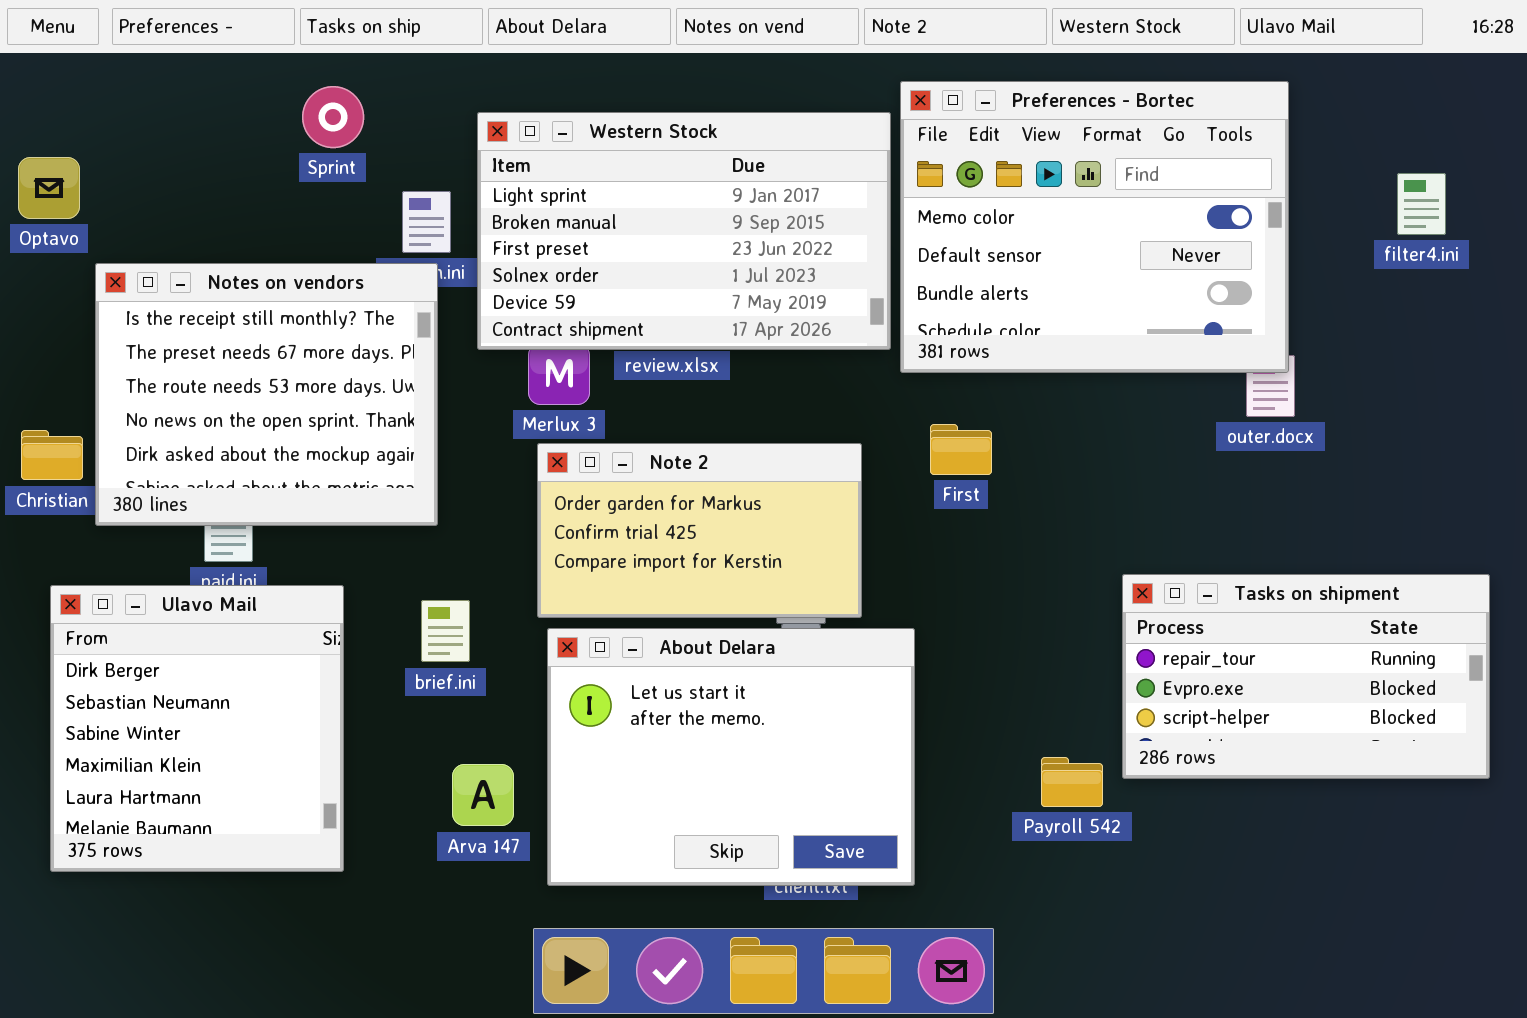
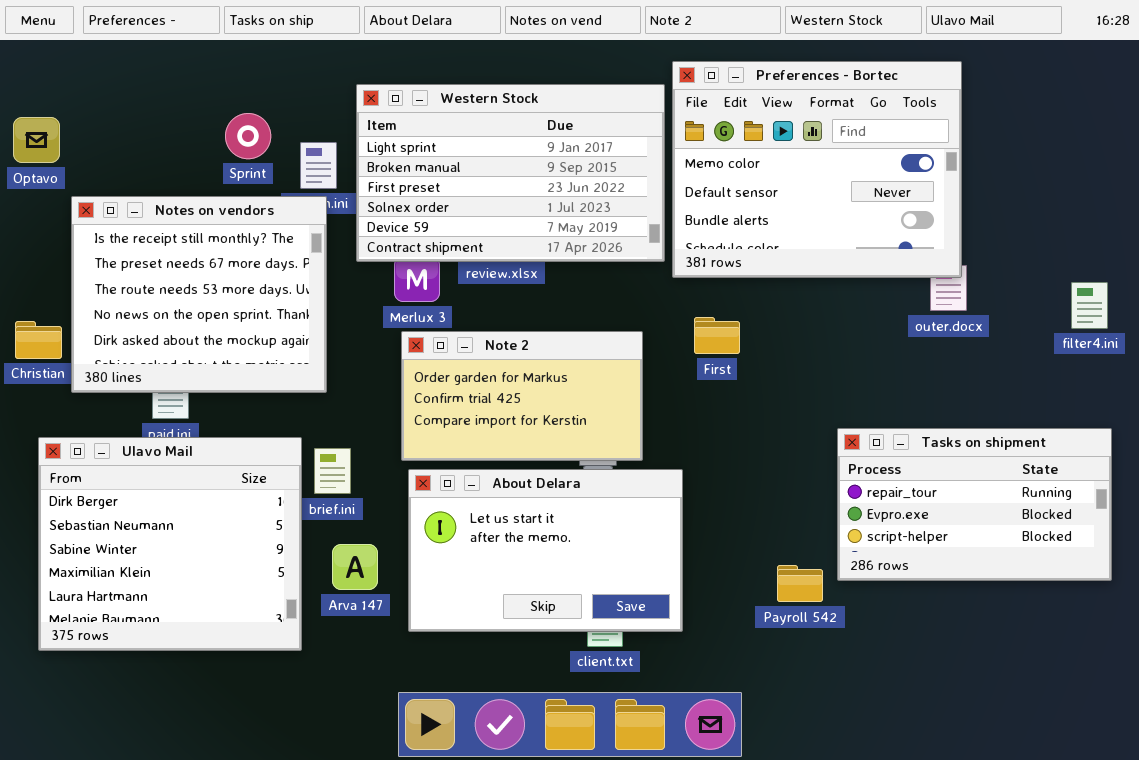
Sprint: [302,86,364,148] -> [225,113,271,159], moved
filter4.ini: [1397,173,1446,235] -> [1071,282,1108,329], moved
Ulavo Mail: [50,585,344,872] -> [38,437,302,651], resized
About Delara: [547,628,915,886] -> [408,469,683,632], resized
Arva 147: [452,764,514,826] -> [332,544,378,590], moved

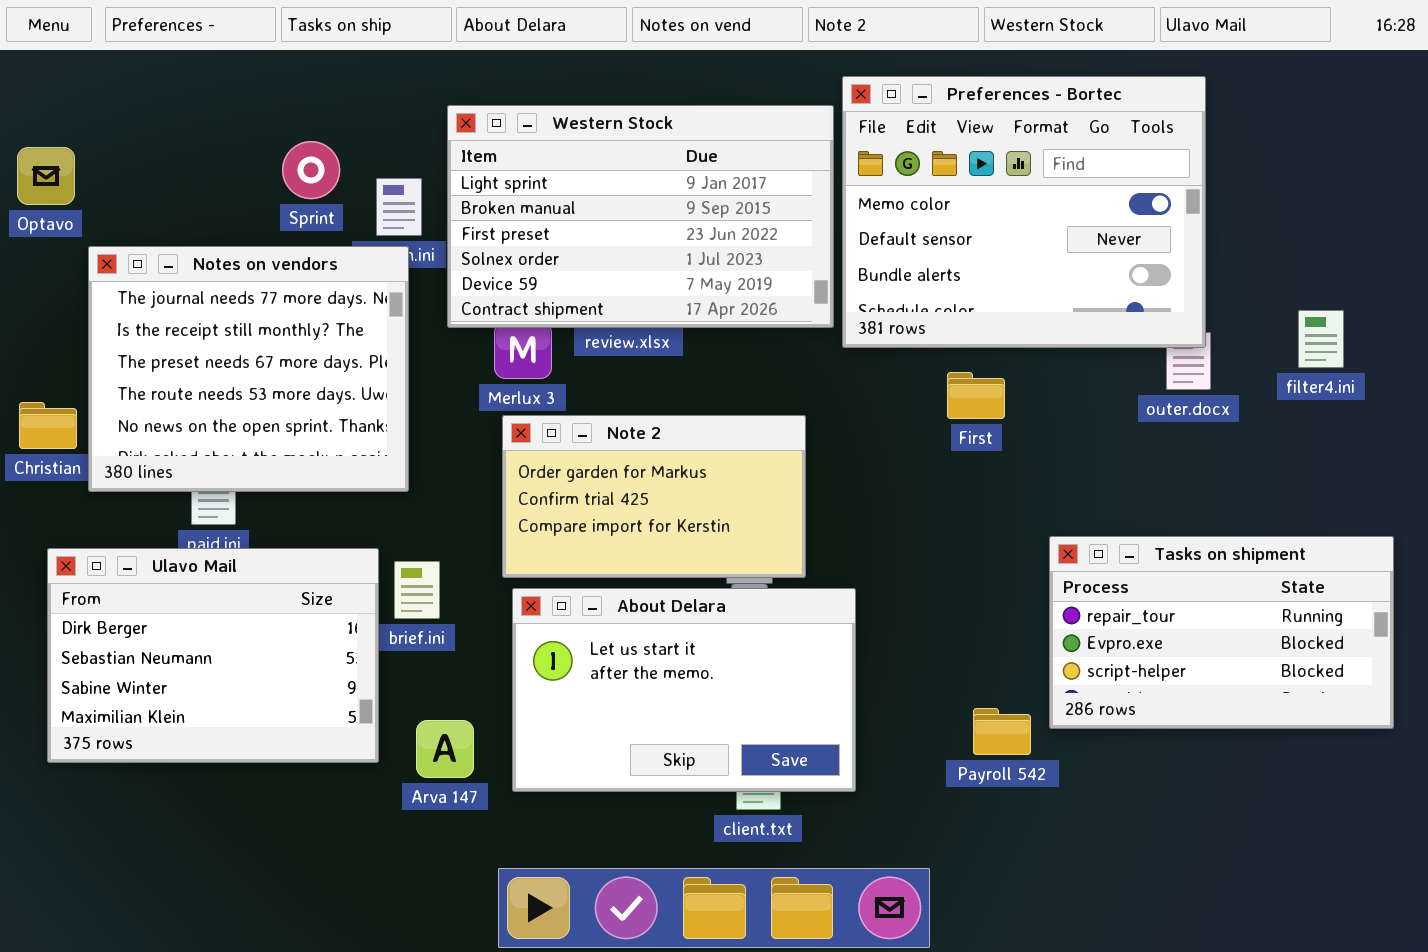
Notes on vendors: [71,196,327,393] -> [88,246,409,492], scrolled up 1 row
filter4.ini: [1071,282,1108,329] -> [1298,310,1344,368], moved
First: [694,317,740,354] -> [947,372,1005,419], moved
Ulavo Mail: [38,437,302,651] -> [47,548,379,763], resized
Arva 147: [332,544,378,590] -> [416,720,474,778], moved

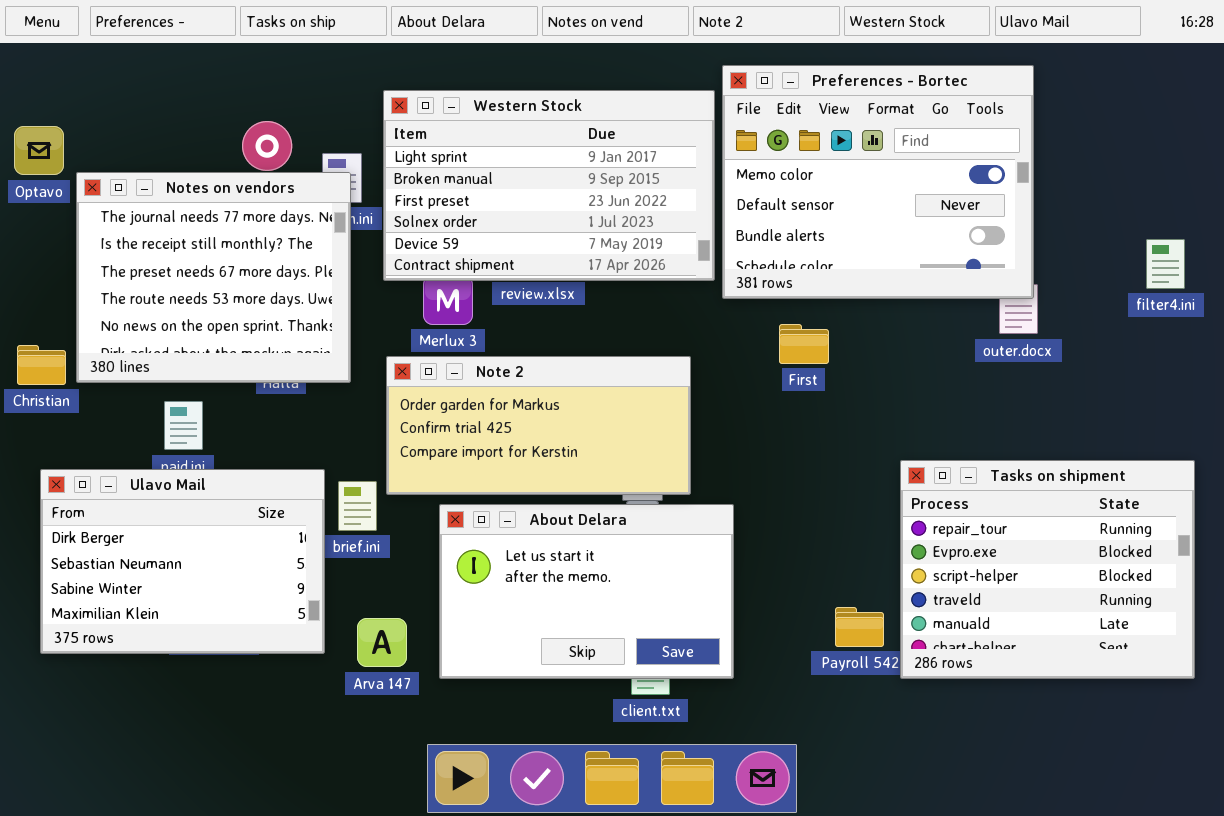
Notes on vendors: [88,246,409,492] -> [76,172,351,383], moved
filter4.ini: [1298,310,1344,368] -> [1146,239,1185,289], moved
First: [947,372,1005,419] -> [779,324,829,364], moved
Note 2: [502,415,806,578] -> [386,356,691,495], resized
Tasks on shipment: [1049,536,1394,729] -> [900,460,1195,679], resized

